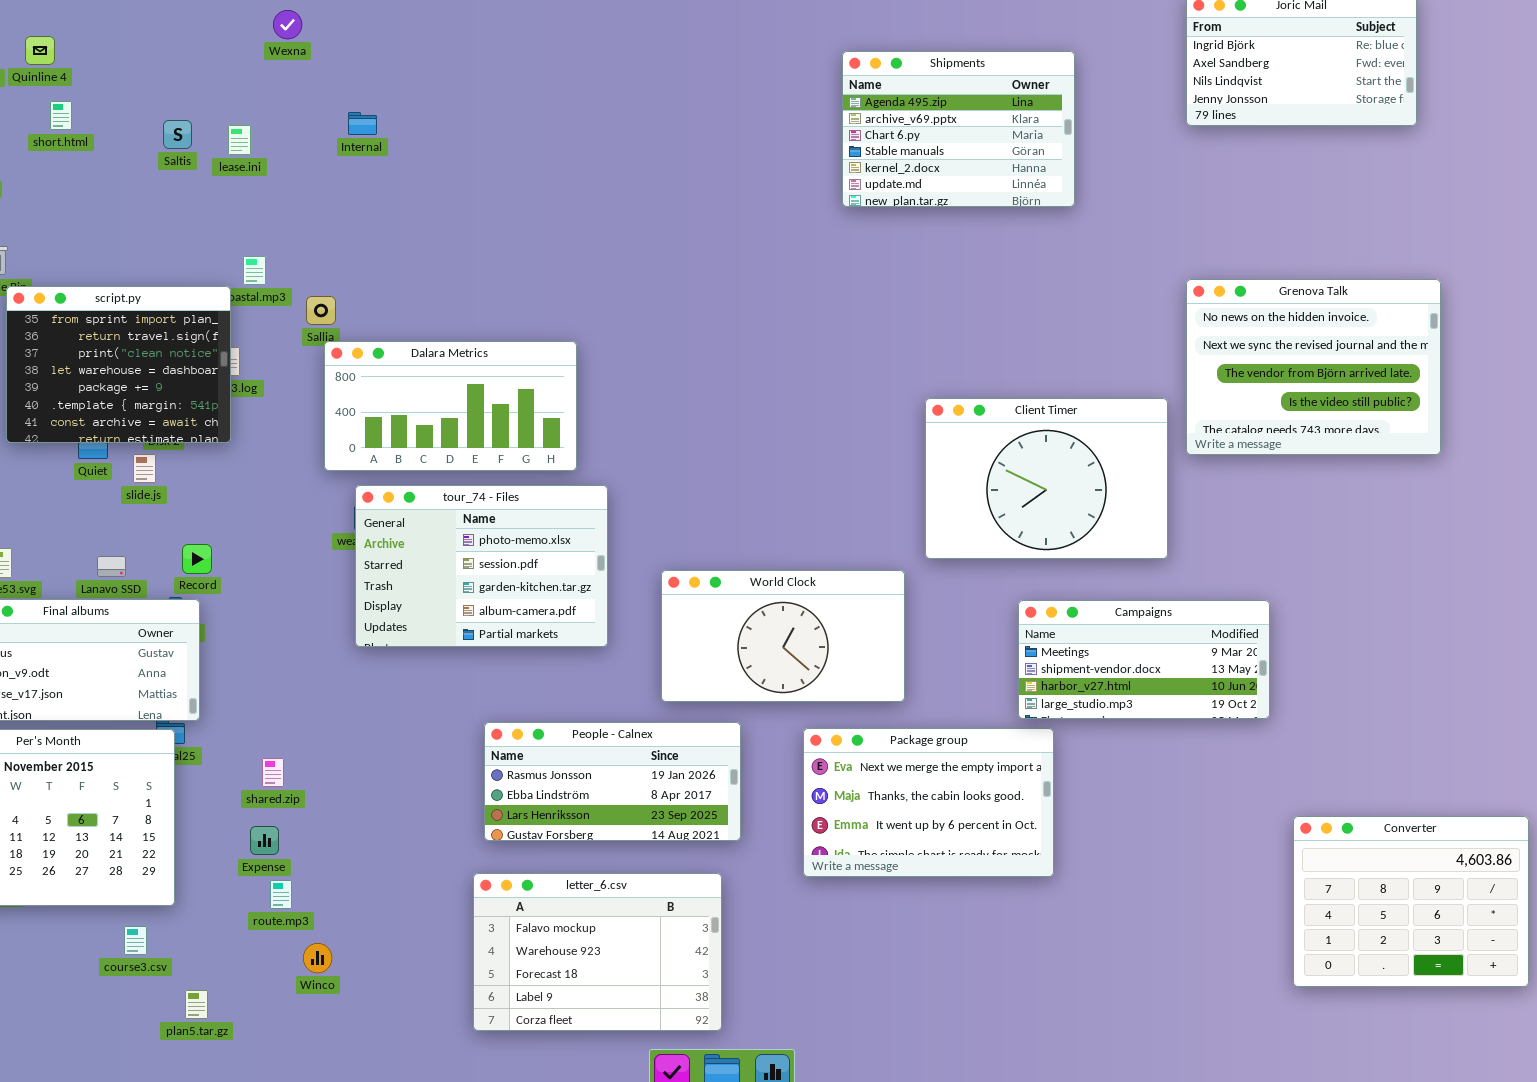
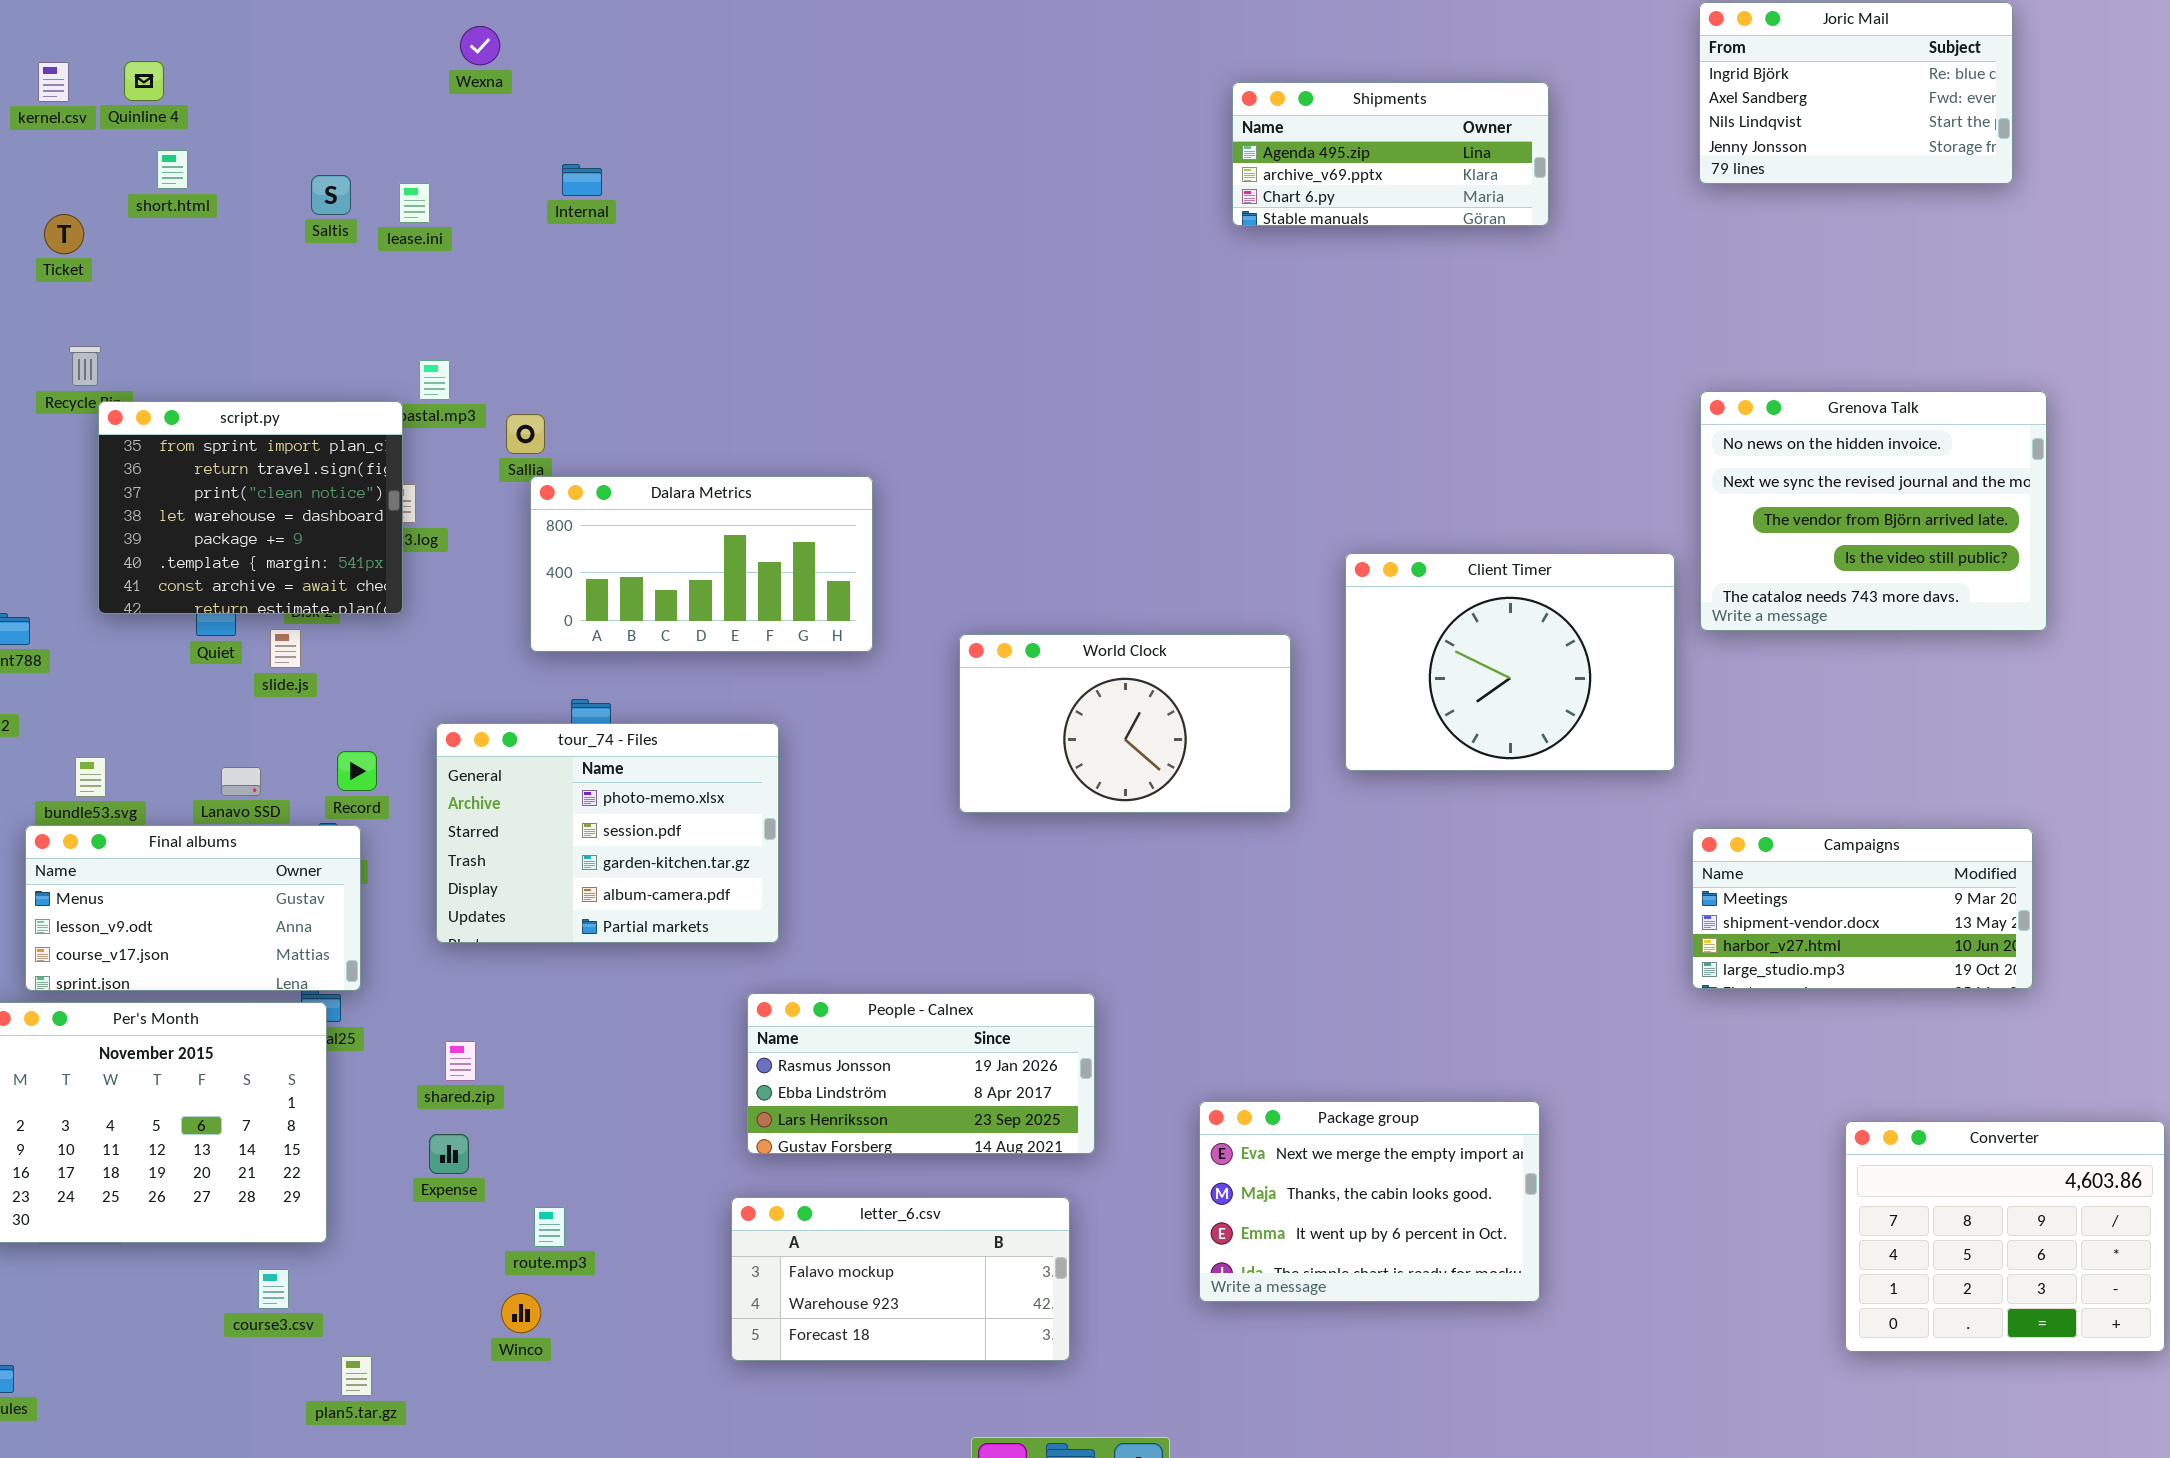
Shipments: [842,51,1075,207] -> [1232,82,1549,226], resized
tour_74 - Files: [355,485,608,647] -> [436,723,779,943], moved
World Clock: [661,570,905,702] -> [959,634,1291,813], moved
Campaigns: [1018,600,1270,719] -> [1692,828,2033,989], moved
Package group: [803,728,1054,877] -> [1199,1101,1540,1302], moved
letter_6.csv: [473,873,722,1031] -> [731,1197,1070,1361], resized
route.mp3: [270,880,292,909] -> [534,1207,565,1247], moved

